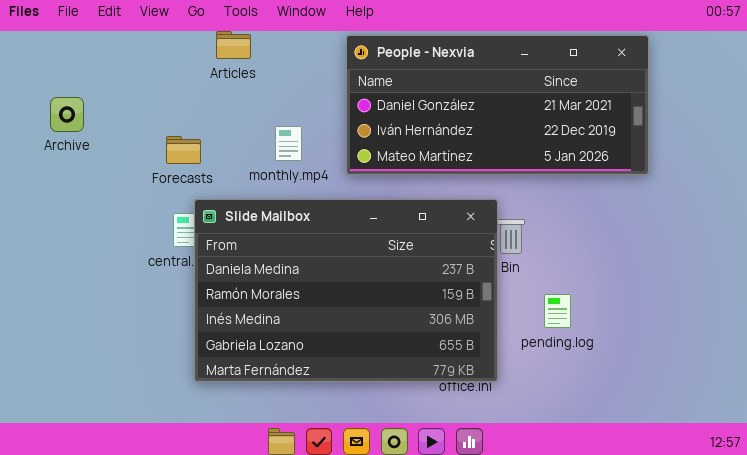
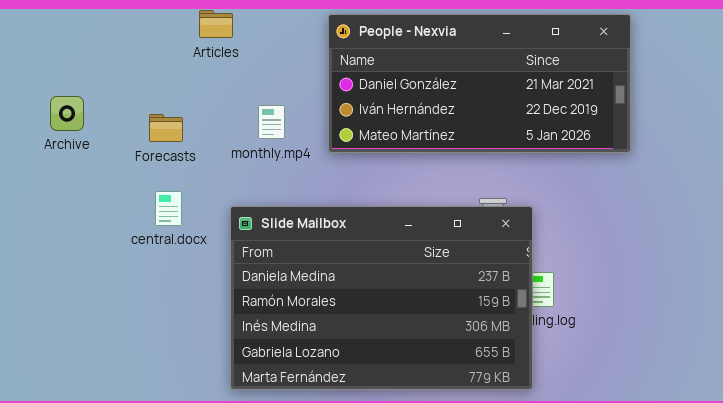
Archive: [50,97,84,132] -> [50,96,84,131], moved
Slide Mailbox: [194,199,498,382] -> [230,206,533,390], moved

